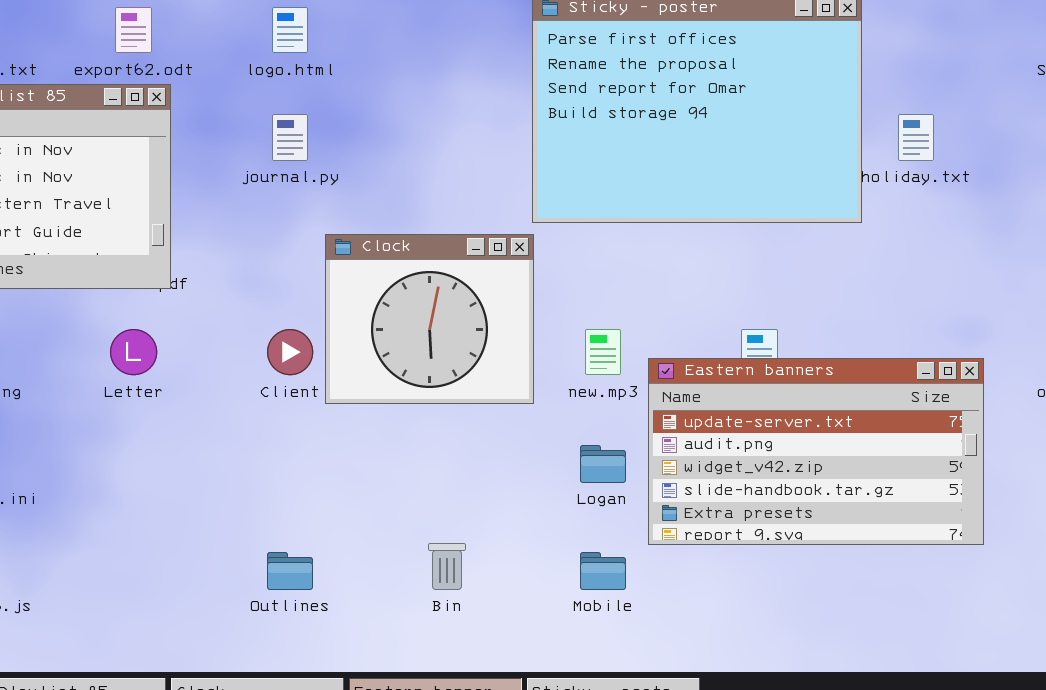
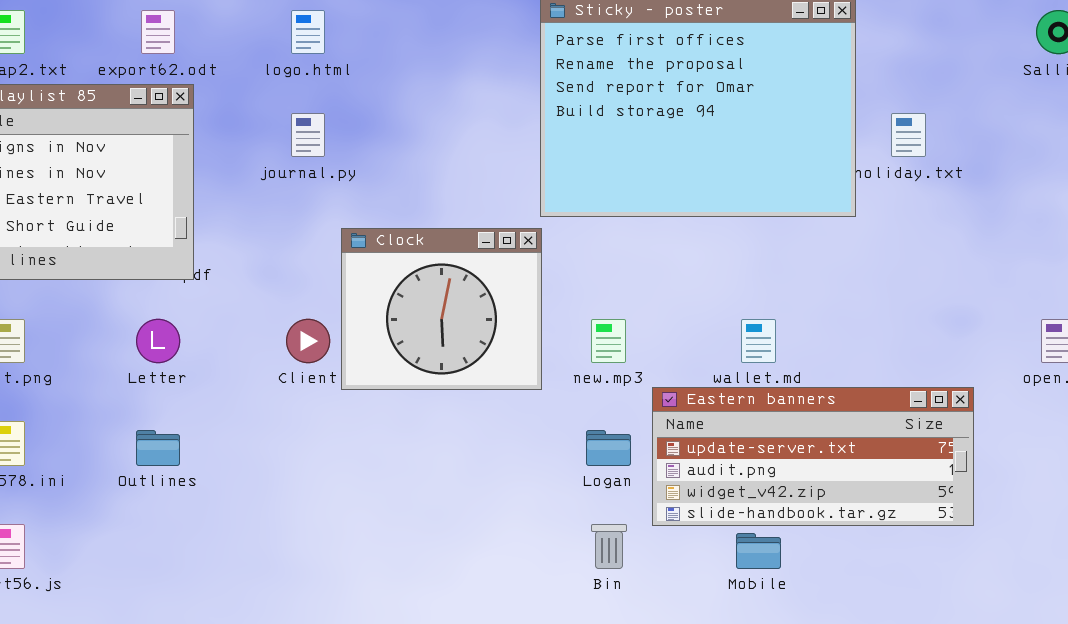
Eastern banners: [648,358,984,545] -> [652,387,974,526], resized
Bin: [428,543,466,590] -> [591,524,627,569], moved
Outlines: [267,552,313,590] -> [136,430,180,466], moved
Mobile: [580,552,626,590] -> [736,533,781,569], moved

